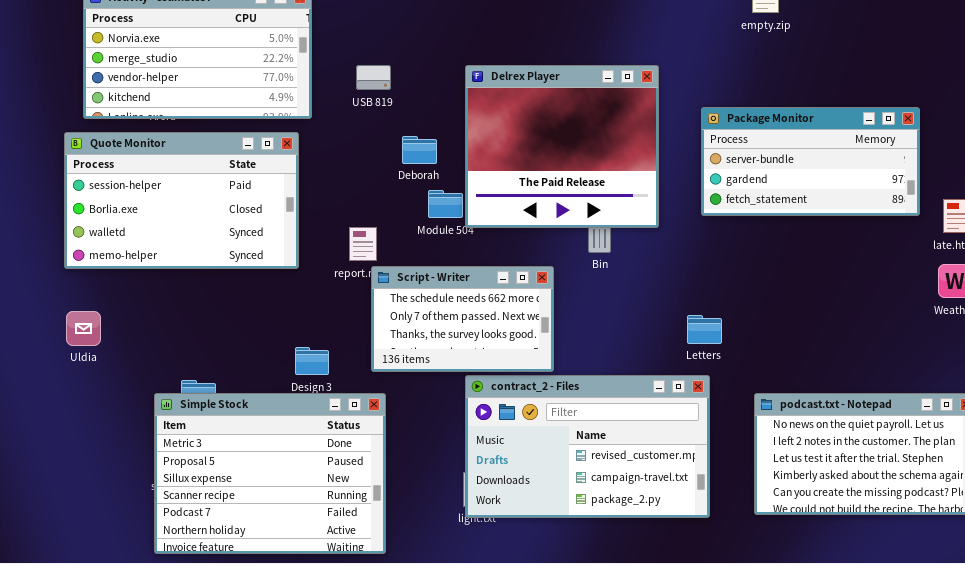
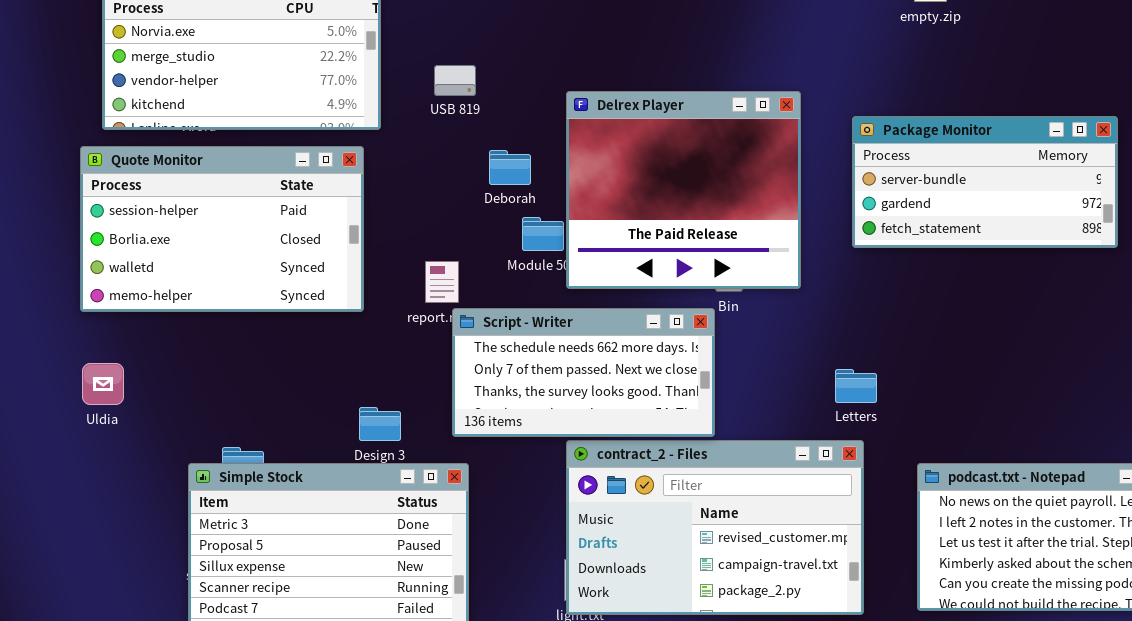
Delrex Player: [465,65,659,228] -> [566,91,801,289], moved
Script - Writer: [371,266,554,372] -> [452,308,715,437], resized

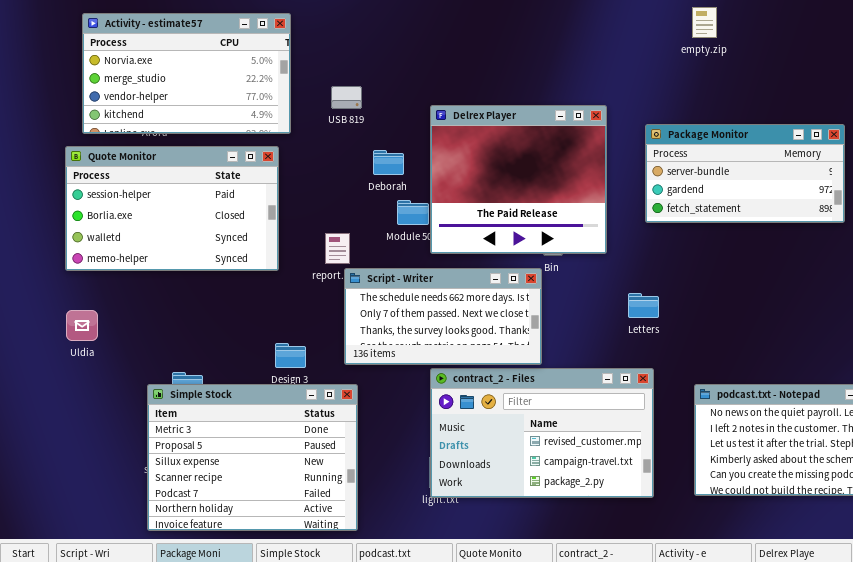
Letters: [835,369,877,403] -> [628,293,659,318], moved

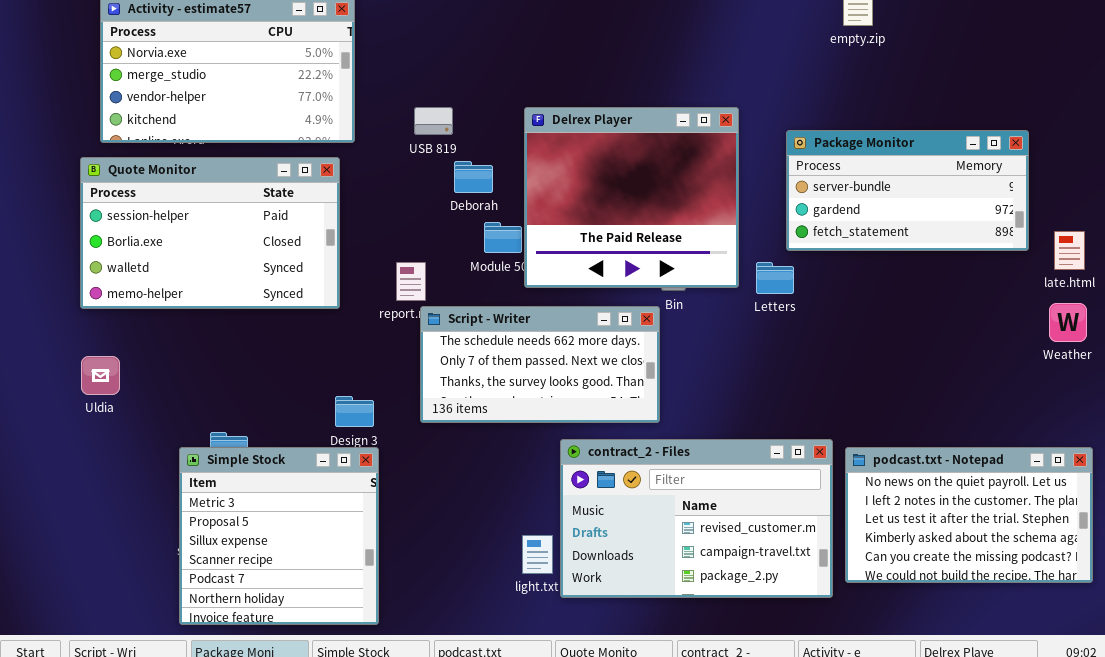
USB 819: [331,86,362,109] -> [414,107,453,135], moved
Letters: [628,293,659,318] -> [756,262,794,294], moved
contract_2 - Files: [430,368,654,498] -> [560,439,833,598], moved
Simple Stock: [147,384,358,531] -> [179,447,379,625], resized

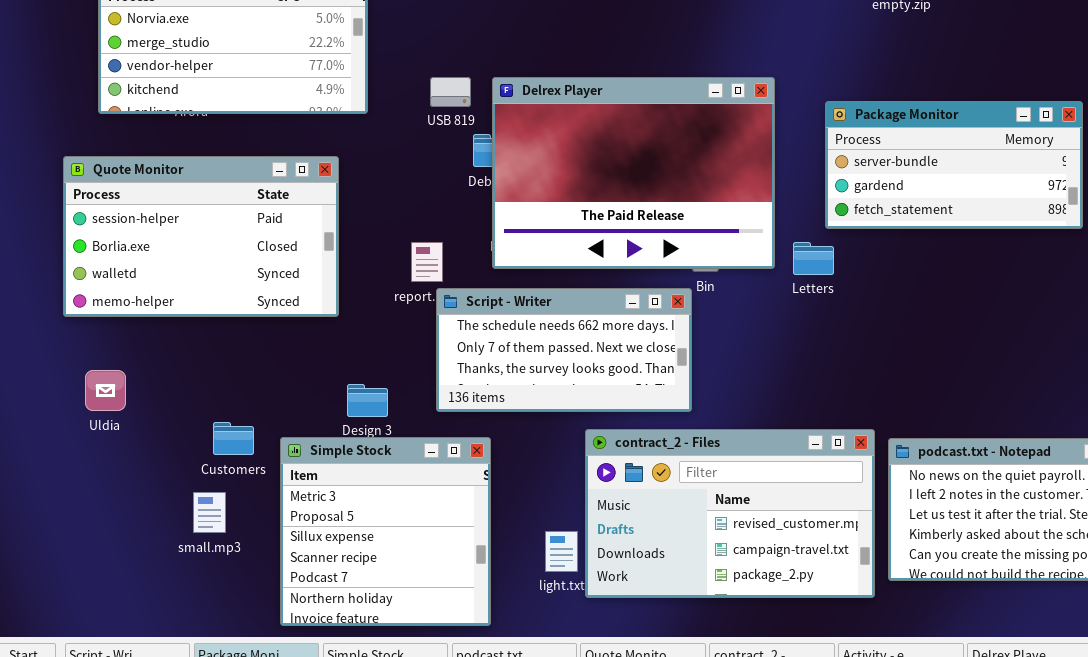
Delrex Player: [524,107,739,288] -> [492,77,775,269], resized
Quote Monitor: [80,157,340,309] -> [63,156,339,317], moved
Uldia: [81,356,120,395] -> [85,370,126,411], moved
Simple Stock: [179,447,379,625] -> [280,437,491,626], moved

